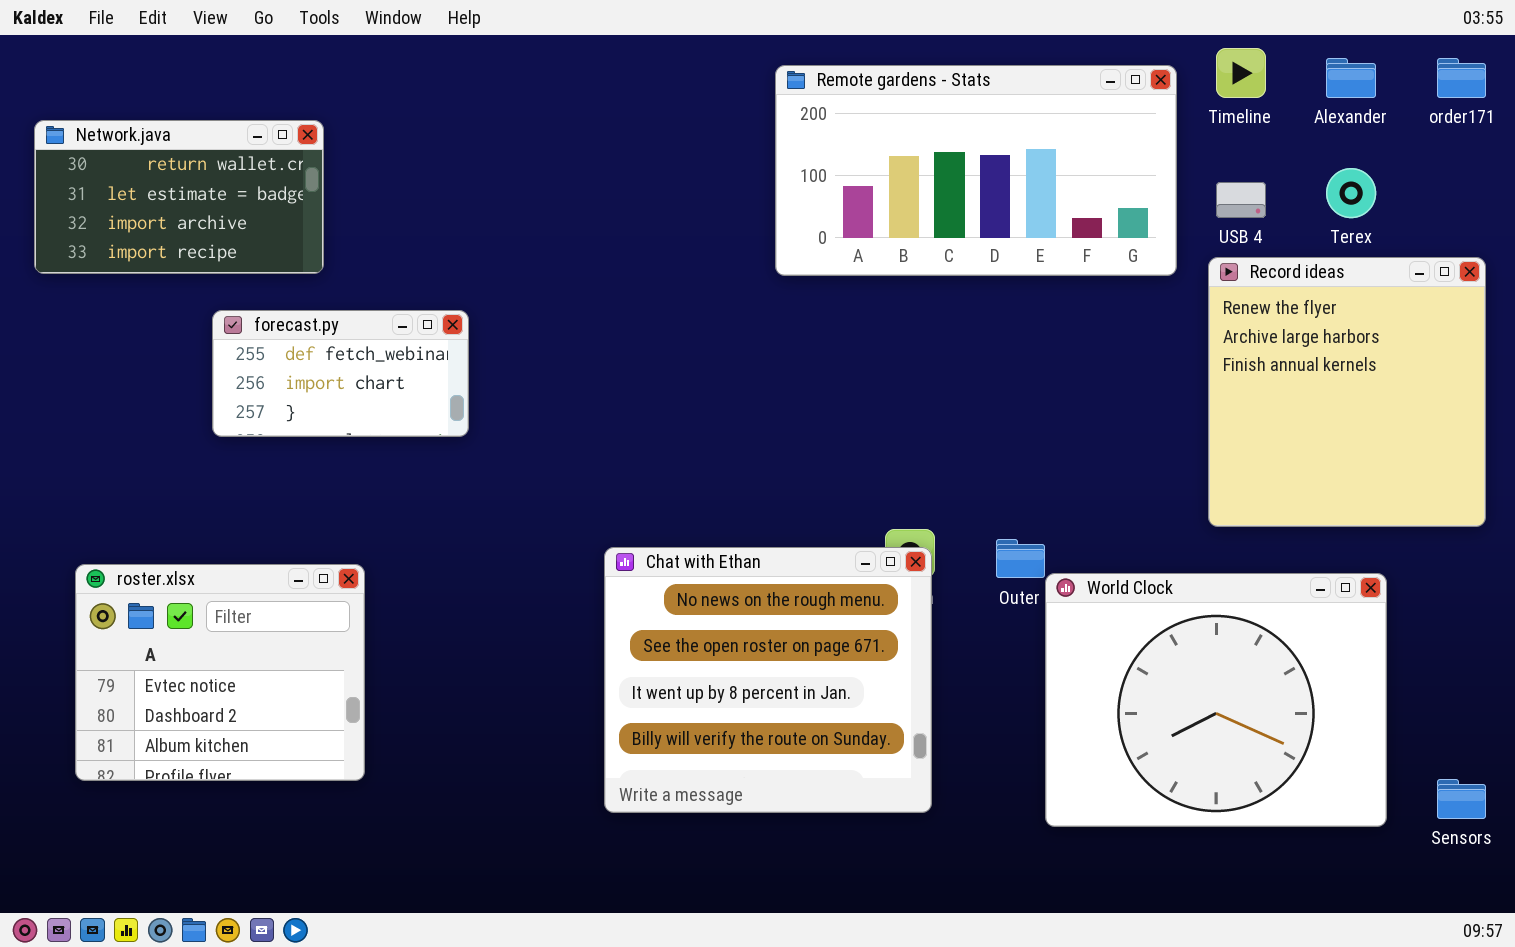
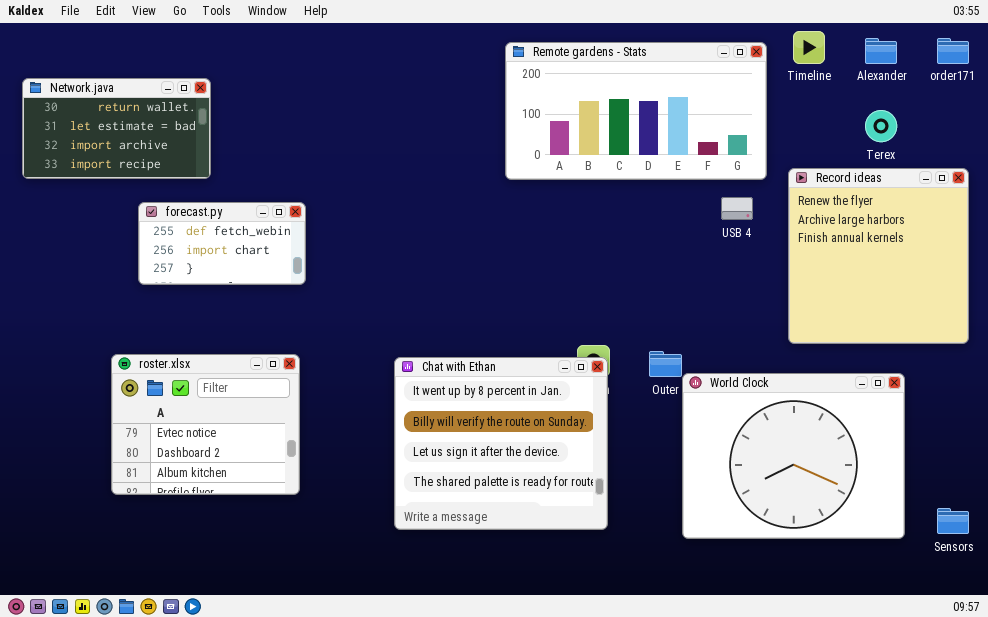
USB 4: [1216,182,1266,218] -> [721,197,753,220], moved
Chat with Ethan: [604,547,932,813] -> [394,357,608,530], scrolled down 2 rows
roster.xlsx: [75,564,365,781] -> [111,354,300,495], moved

